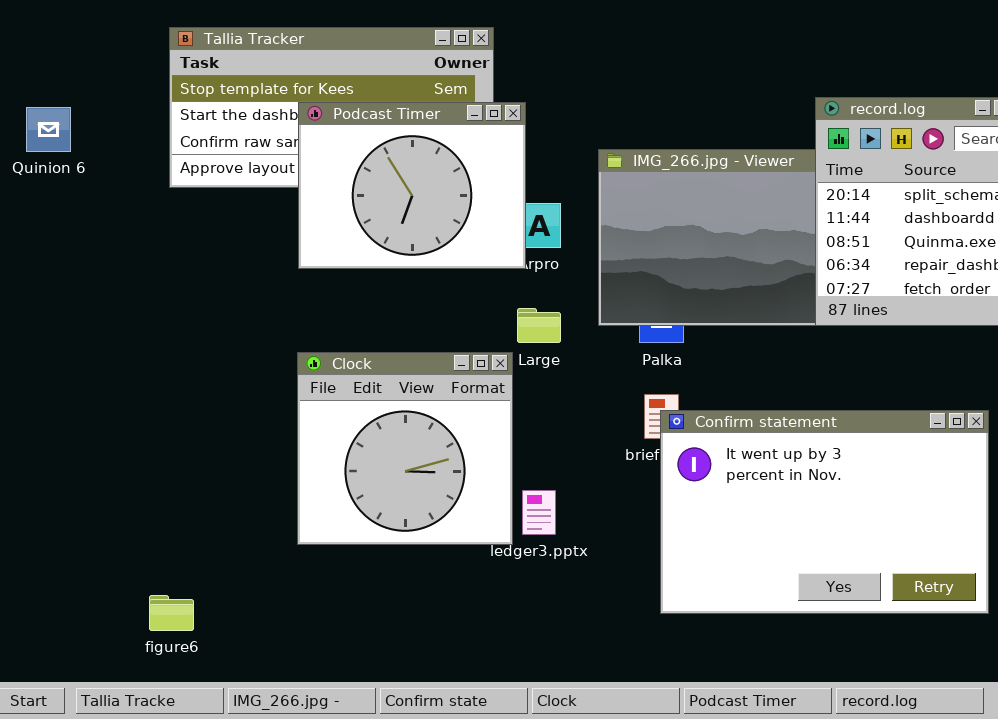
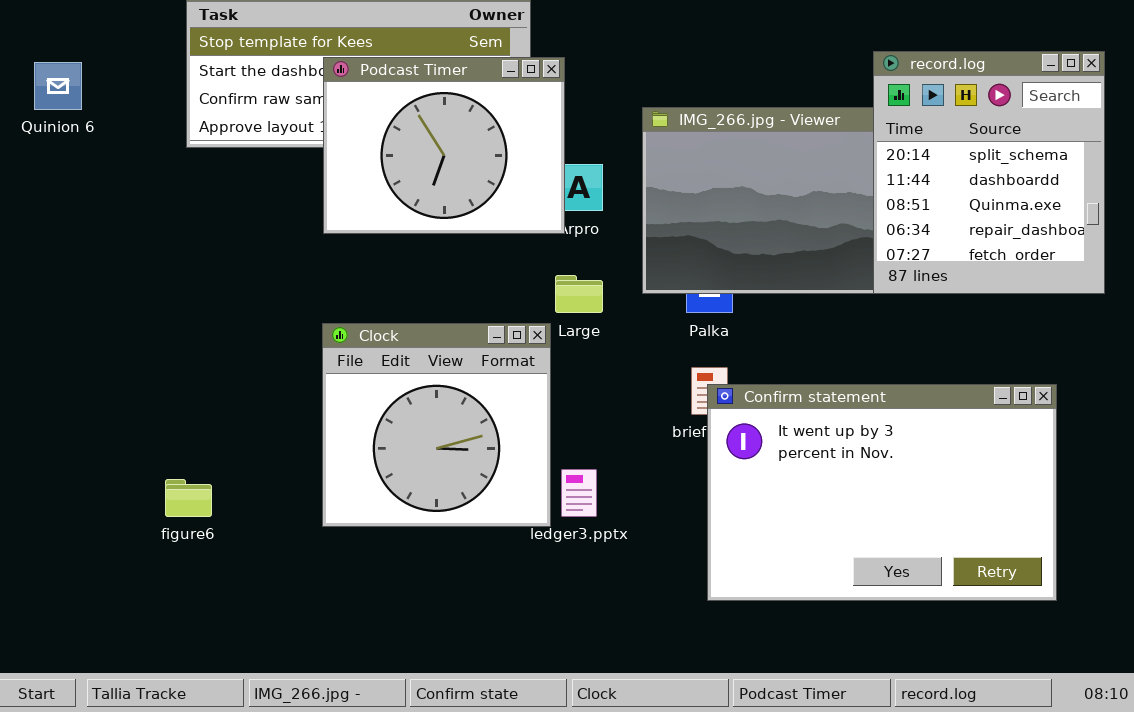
figure6: [149,595,194,631] -> [165,479,212,517], moved

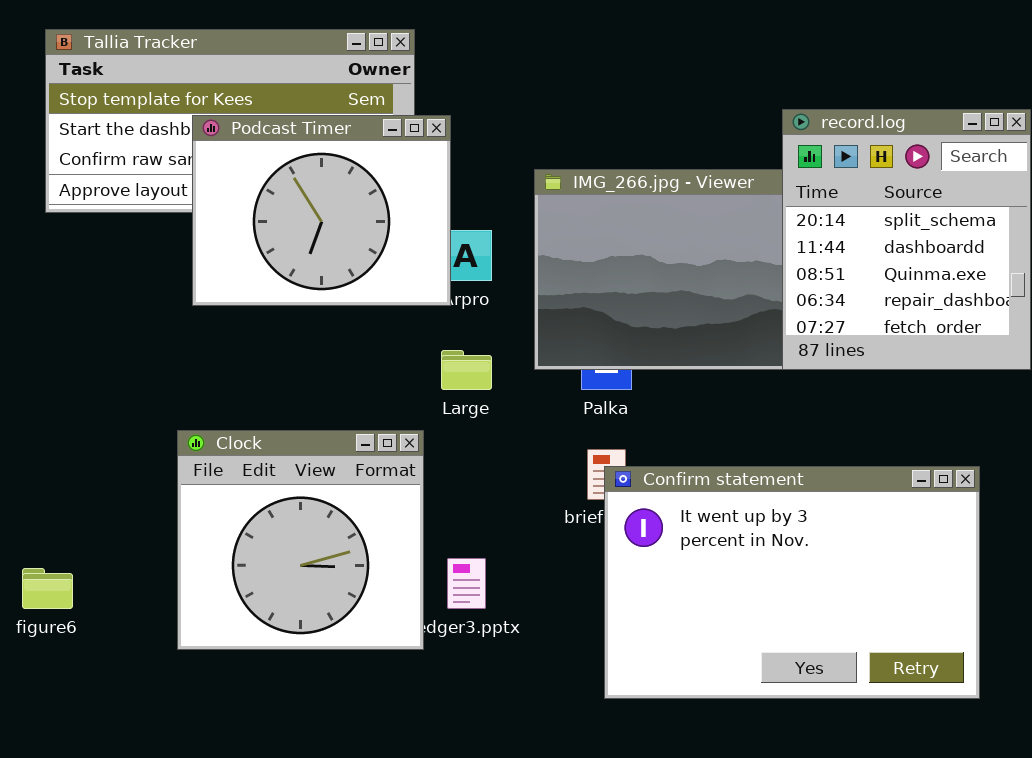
Clock: [322,323,551,527] -> [177,430,424,650], moved

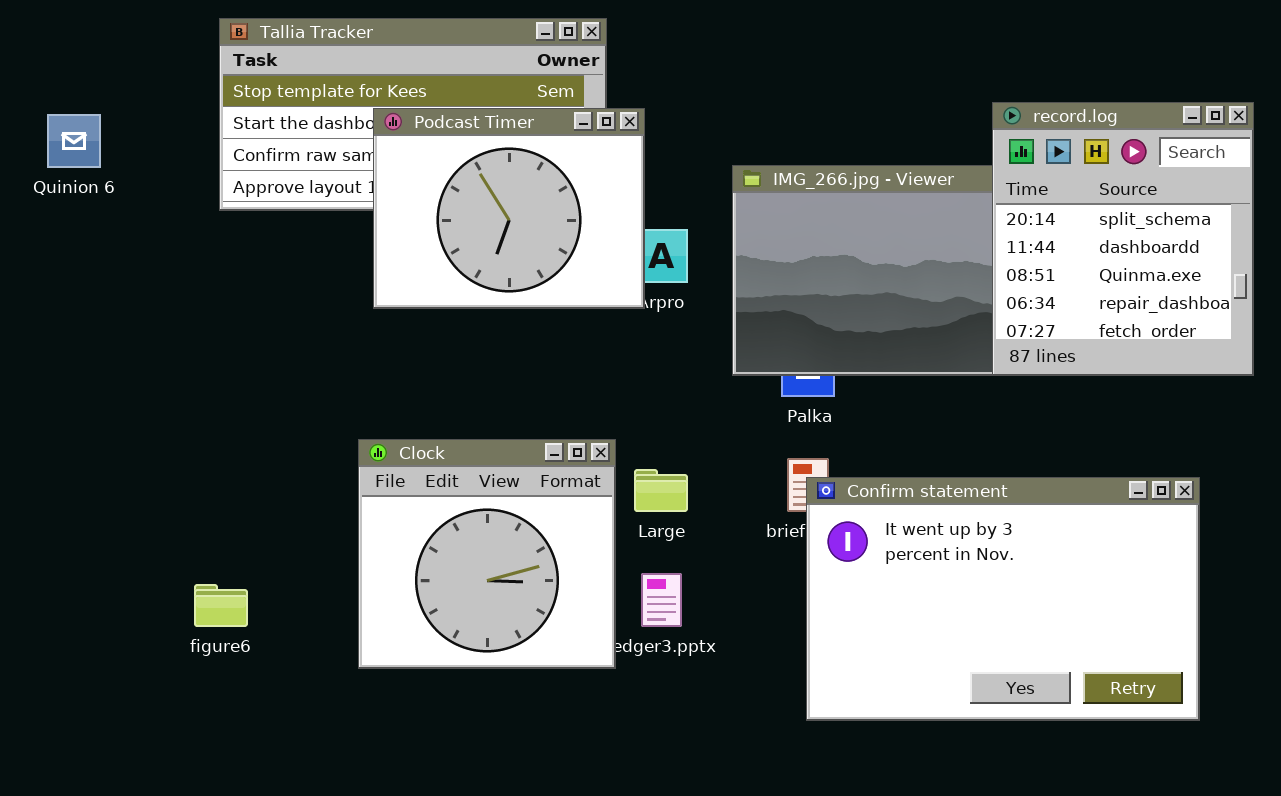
Large: [441,350,492,390] -> [634,469,688,512], moved

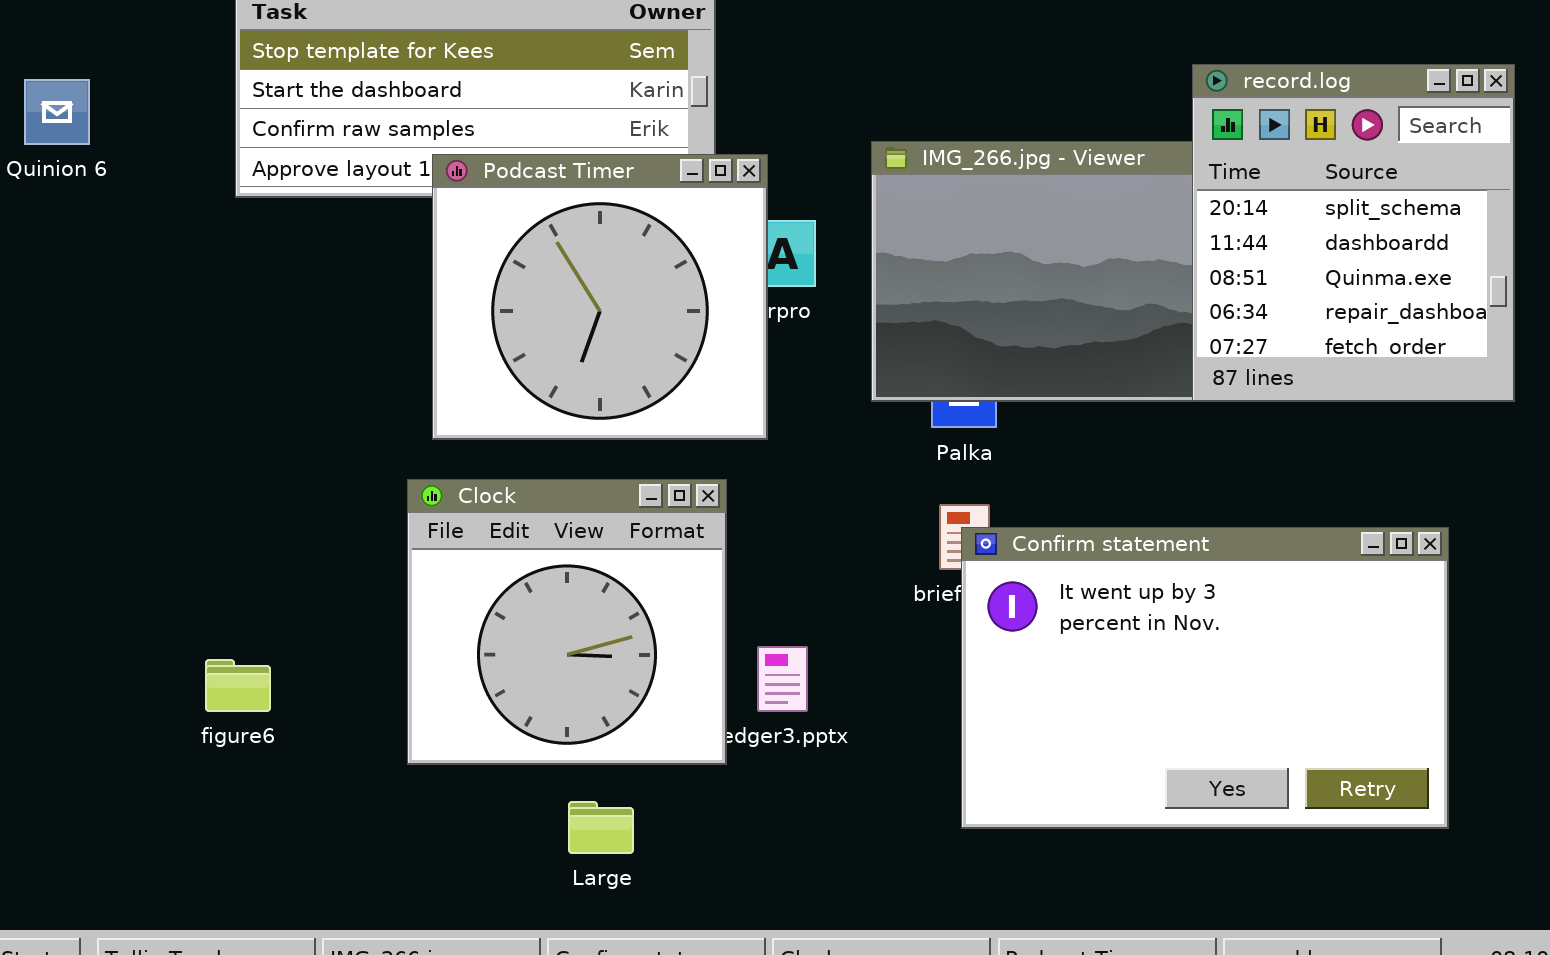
Podcast Timer: [373,108,645,309] -> [432,154,768,440], moved, resized
Large: [634,469,688,512] -> [568,801,634,854], moved

